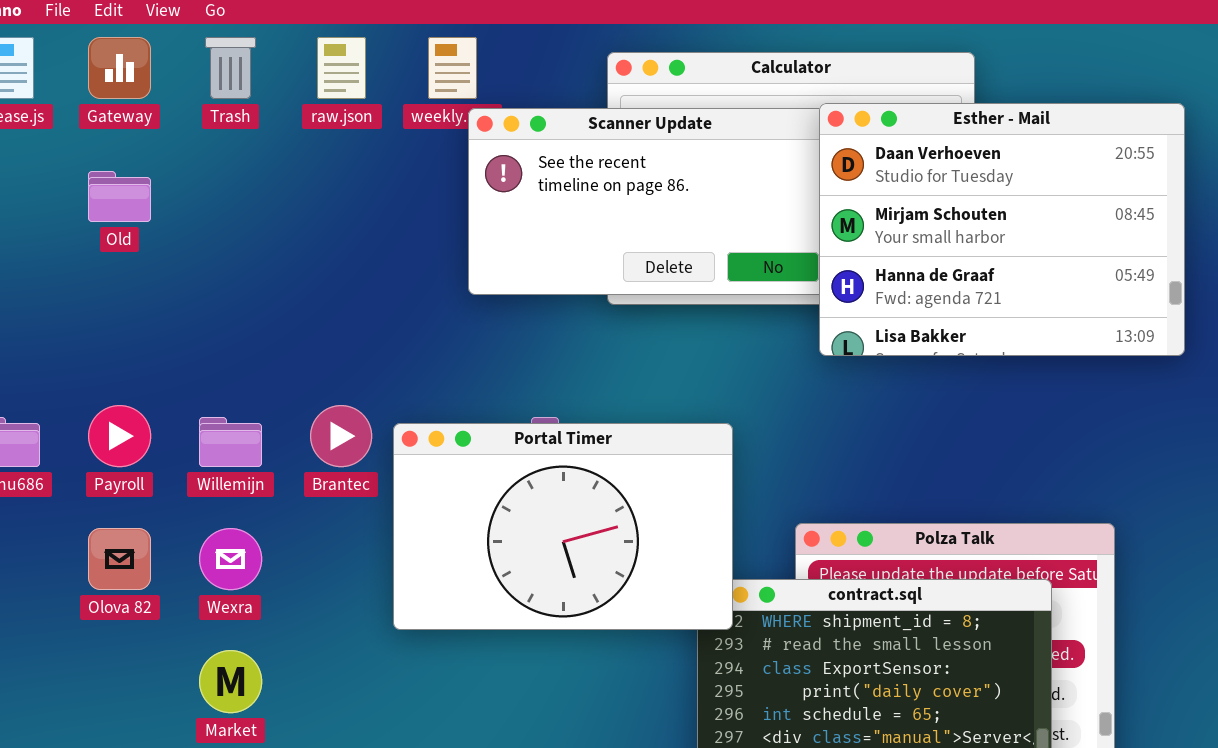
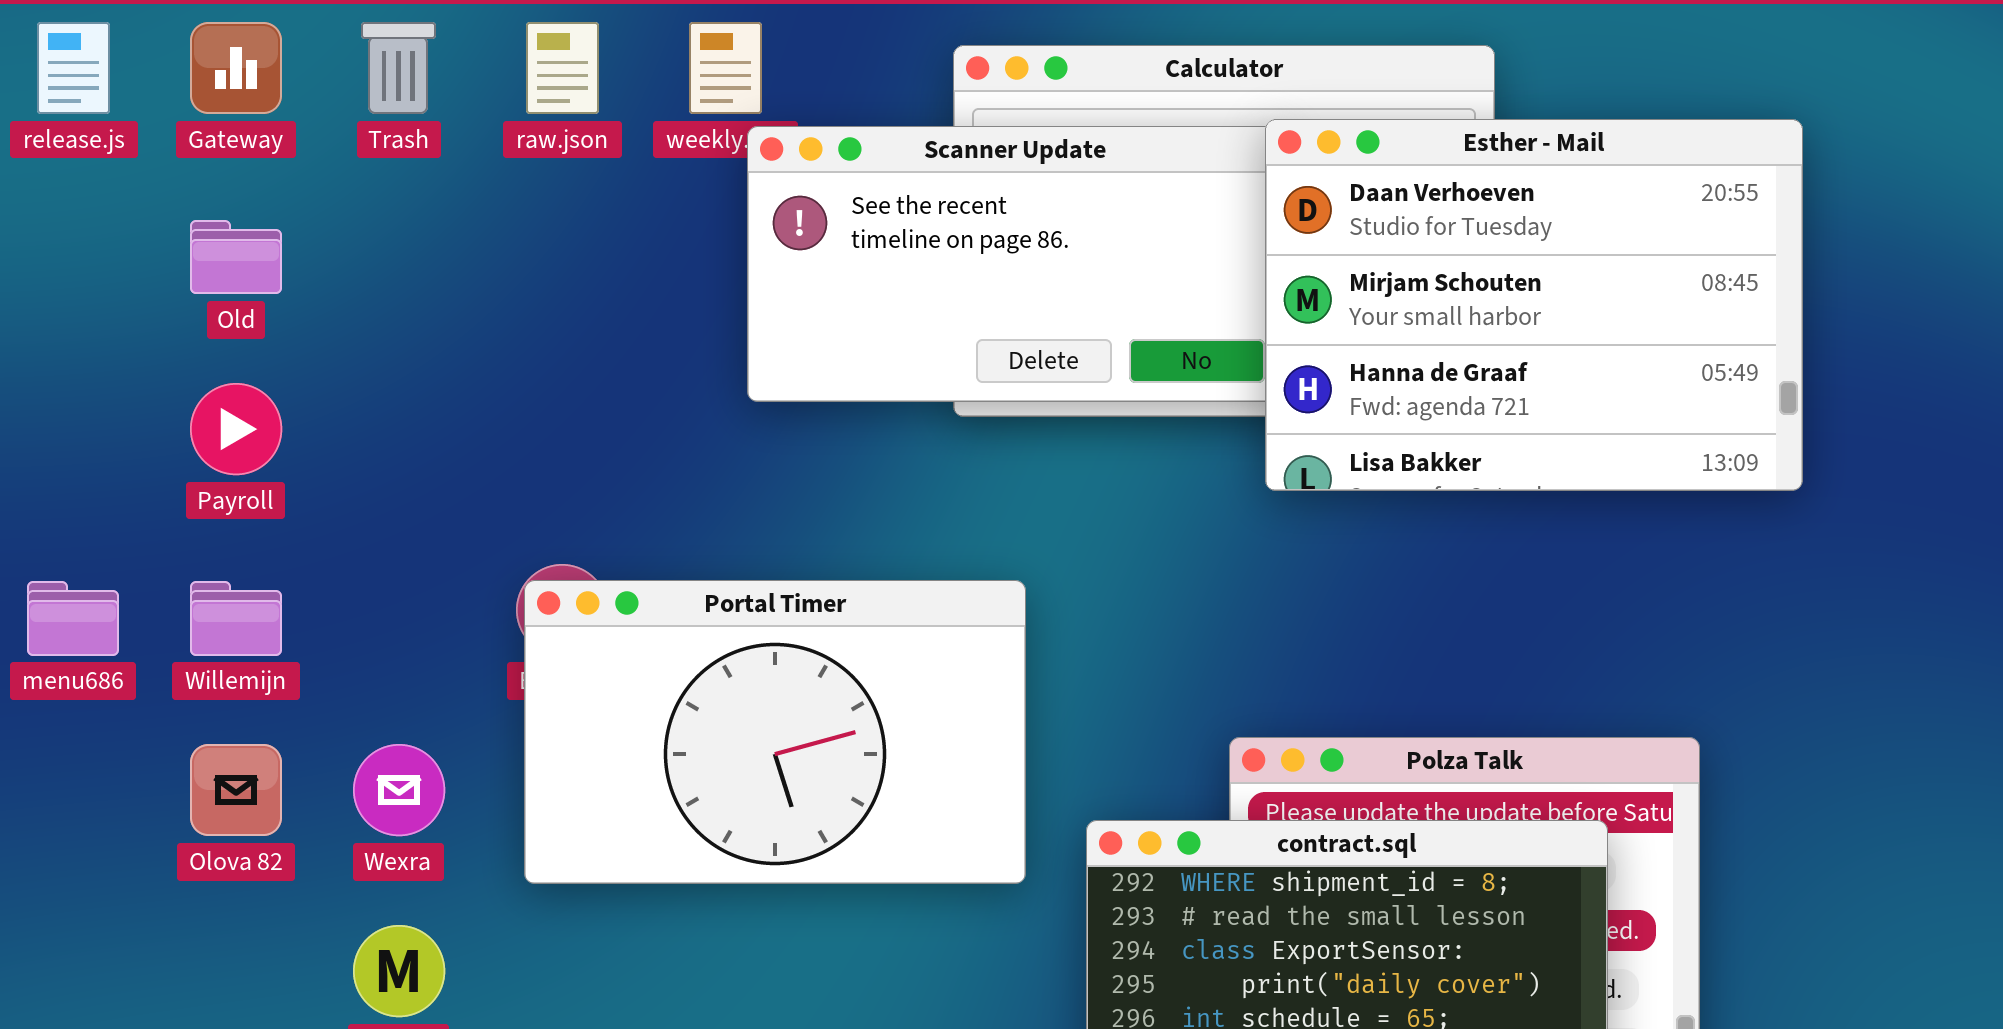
Payroll: [88,405,151,467] -> [190,383,282,475], moved
Willemijn: [199,417,262,467] -> [190,581,282,656], moved
Portal Timer: [393,423,733,630] -> [524,580,1026,884], moved

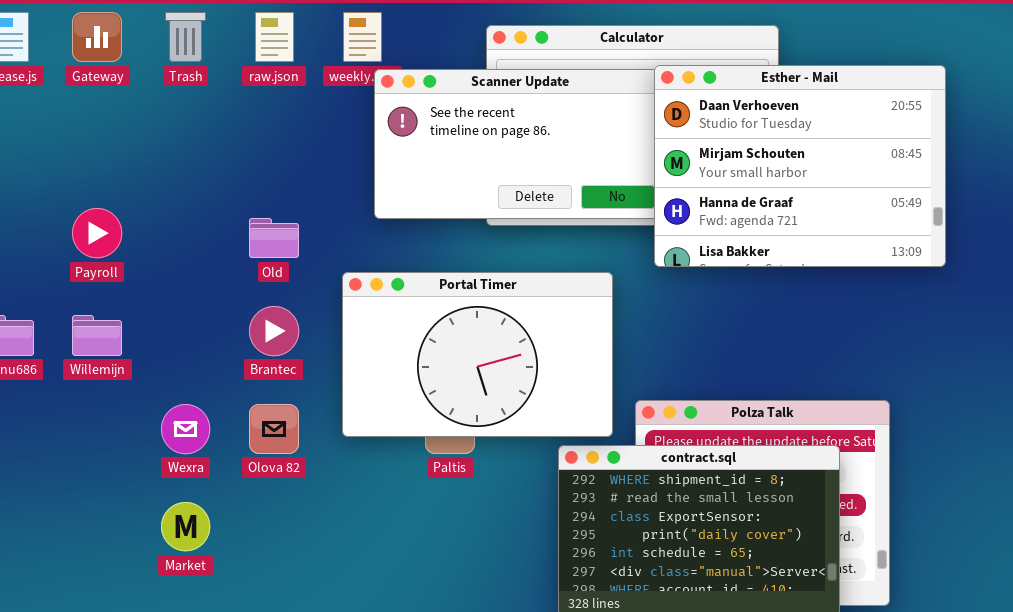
Old: [190,220,282,294] -> [249,218,299,258], moved
Portal Timer: [524,580,1026,884] -> [342,272,613,437], moved
Olova 82: [190,744,282,836] -> [249,404,299,454], moved

